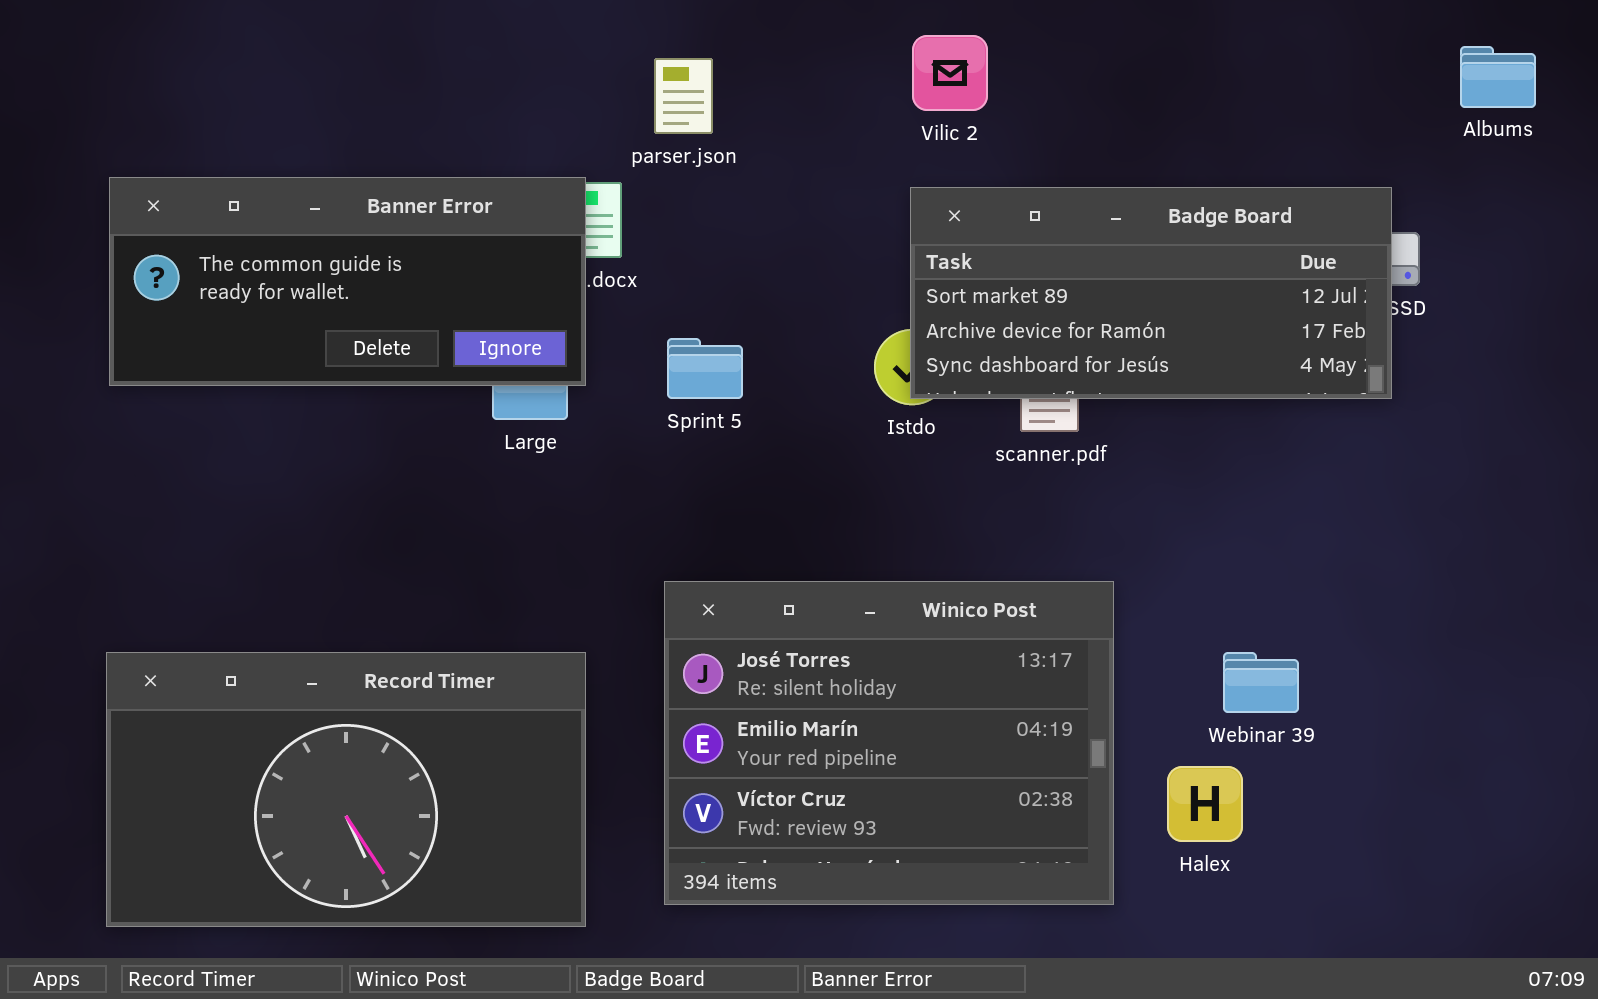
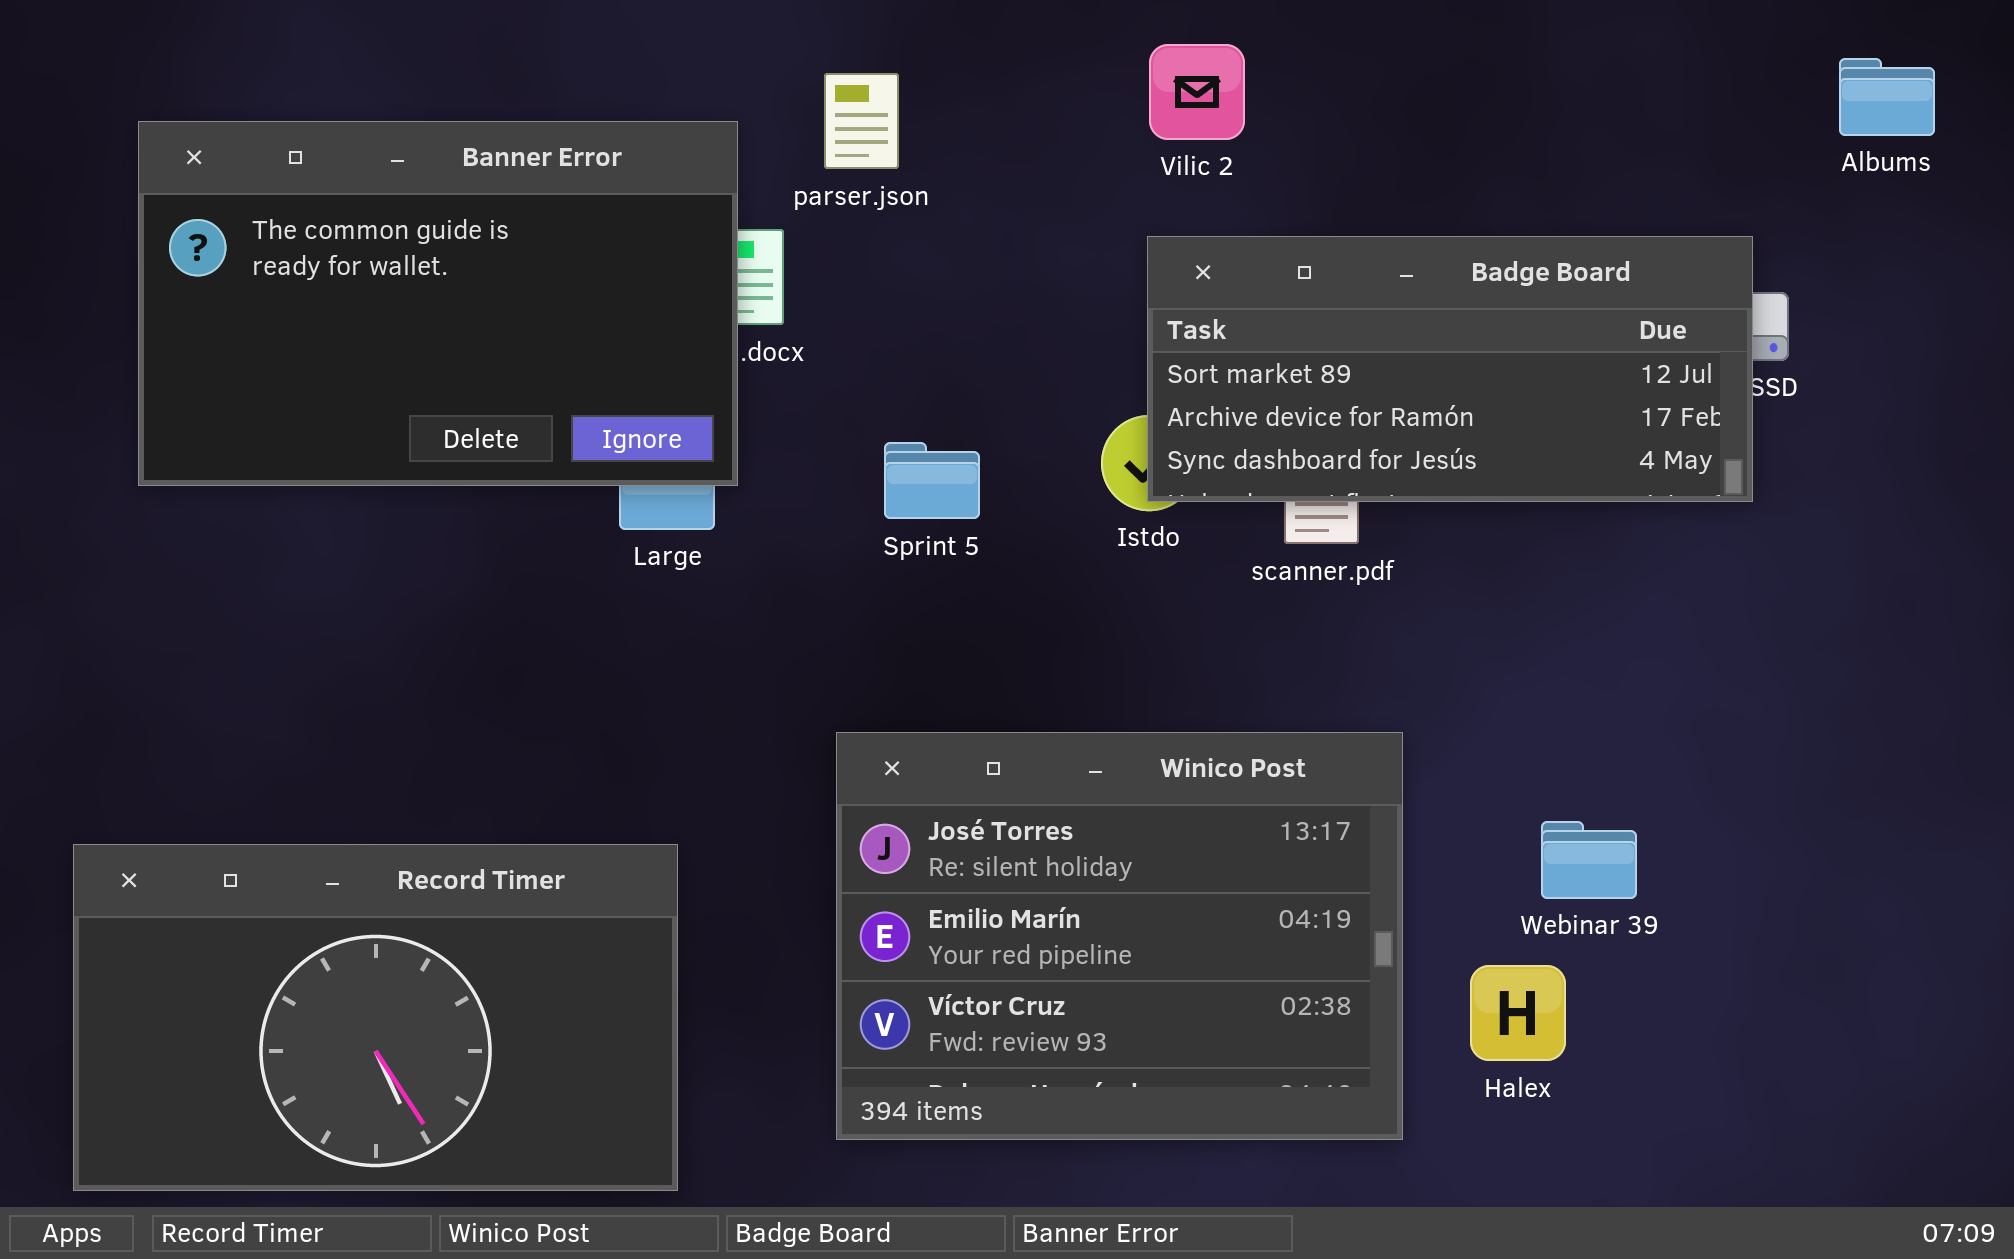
Banner Error: [109,177,586,386] -> [138,121,738,486], resized
Sprint 5: [667,338,743,399] -> [884,442,980,519], moved
Record Timer: [106,652,586,927] -> [73,844,678,1191], moved

